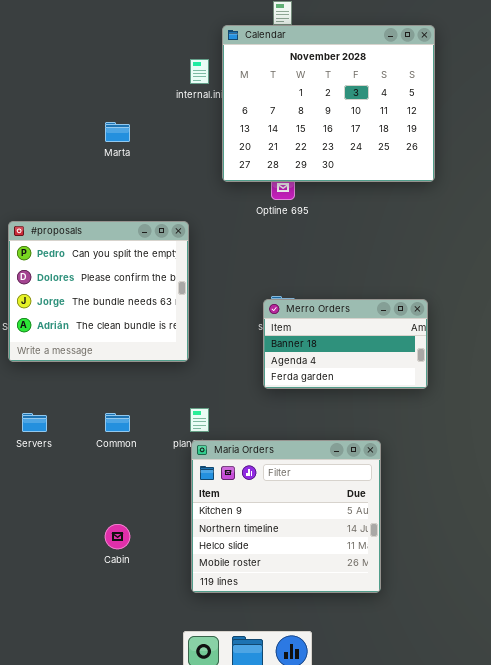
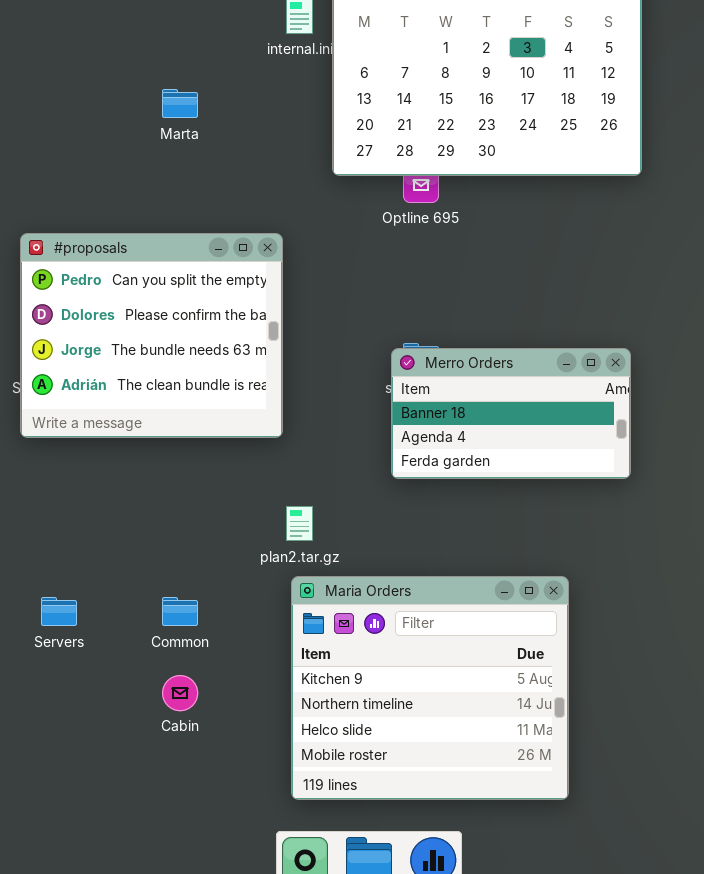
Servers: [22,413,47,432] -> [41,597,77,626], moved
Common: [105,413,130,432] -> [162,597,198,626], moved
Maria Orders: [191,440,381,593] -> [291,576,569,800], moved

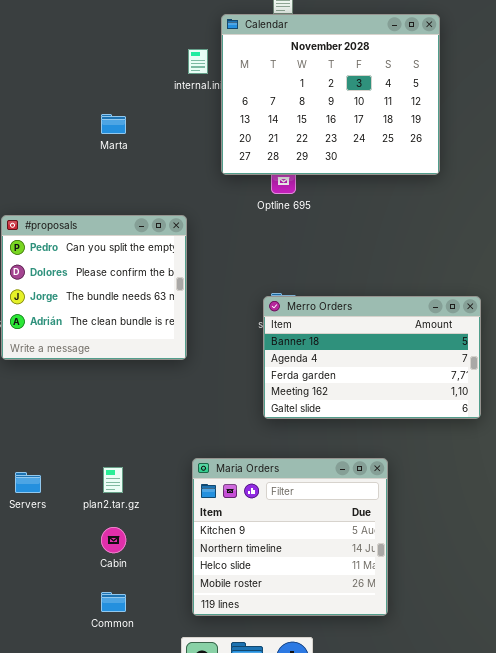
Merro Orders: [391,348,631,479] -> [263,296,481,419], resized
plan2.tar.gz: [286,506,313,541] -> [103,467,123,493], moved
Common: [162,597,198,626] -> [101,592,126,612], moved

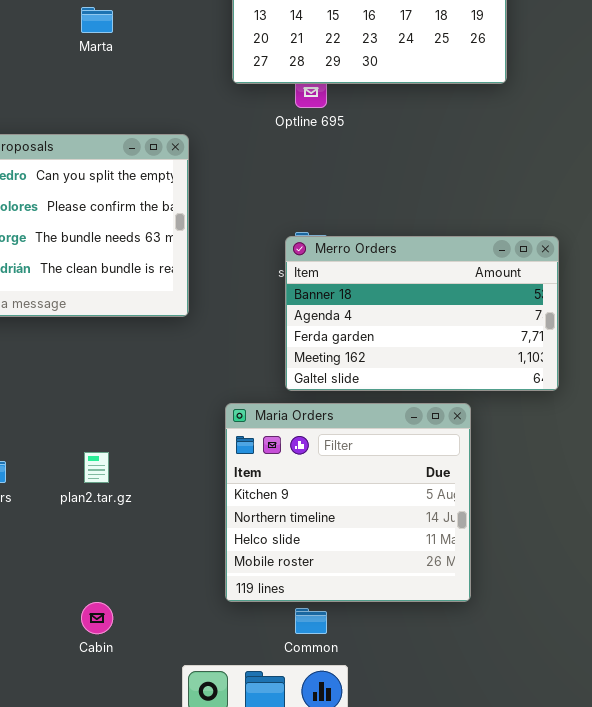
Maria Orders: [192,458,388,616] -> [225,403,471,602], moved
Cabin: [101,527,126,553] -> [81,602,113,634], moved
Common: [101,592,126,612] -> [295,608,327,634], moved

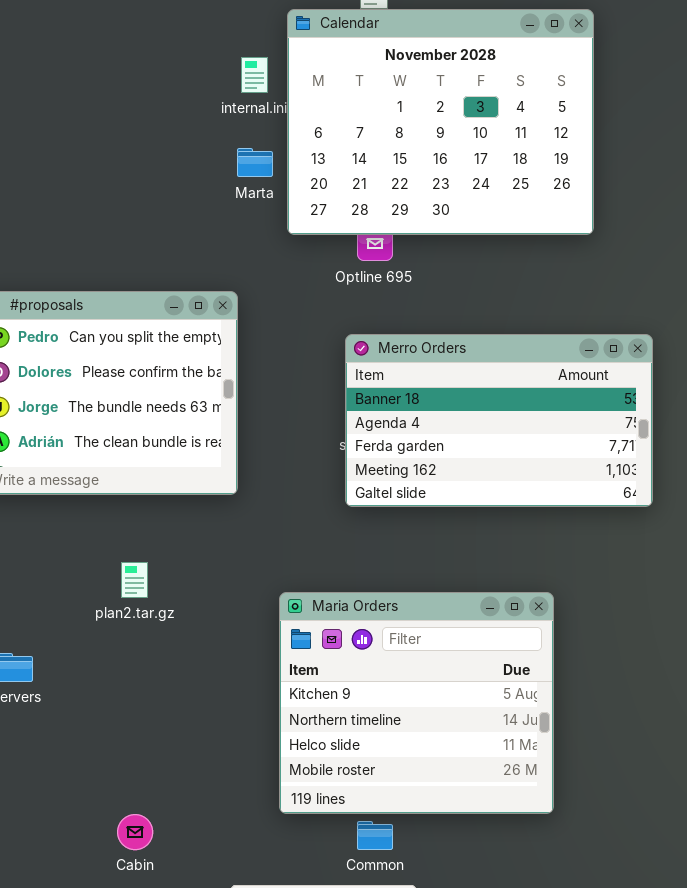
Marta: [81,7,113,33] -> [237,148,273,177], moved
Merro Orders: [285,236,559,391] -> [345,334,653,507], moved
plan2.tar.gz: [84,452,109,483] -> [121,562,148,598], moved

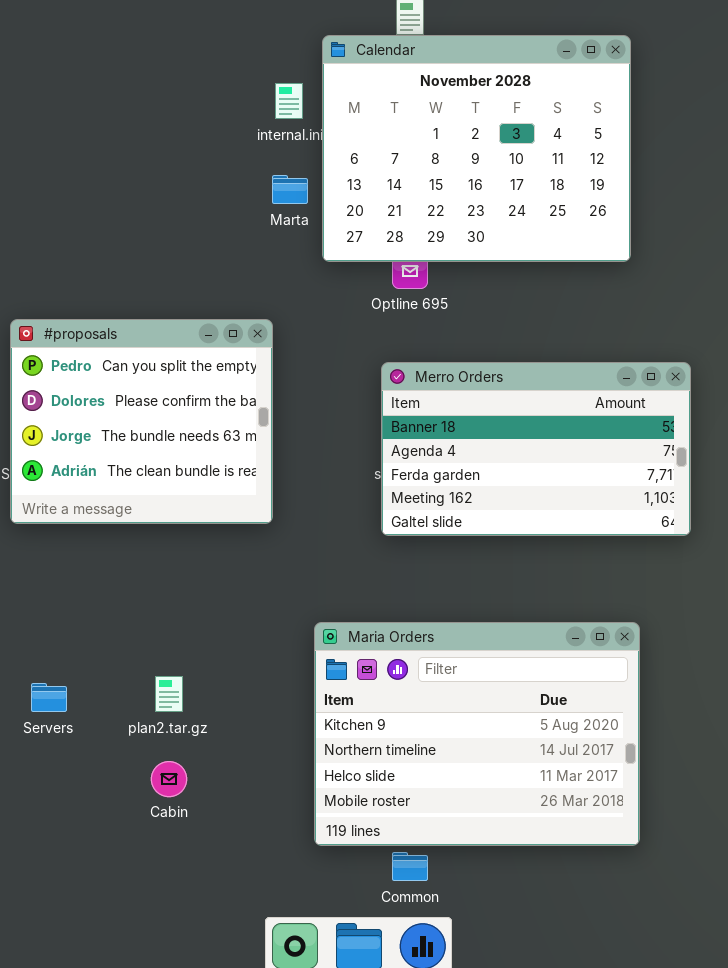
plan2.tar.gz: [121,562,148,598] -> [155,676,183,712], moved
Maria Orders: [279,592,554,814] -> [314,622,640,846], resized
Cabin: [117,814,153,850] -> [151,761,187,797], moved

